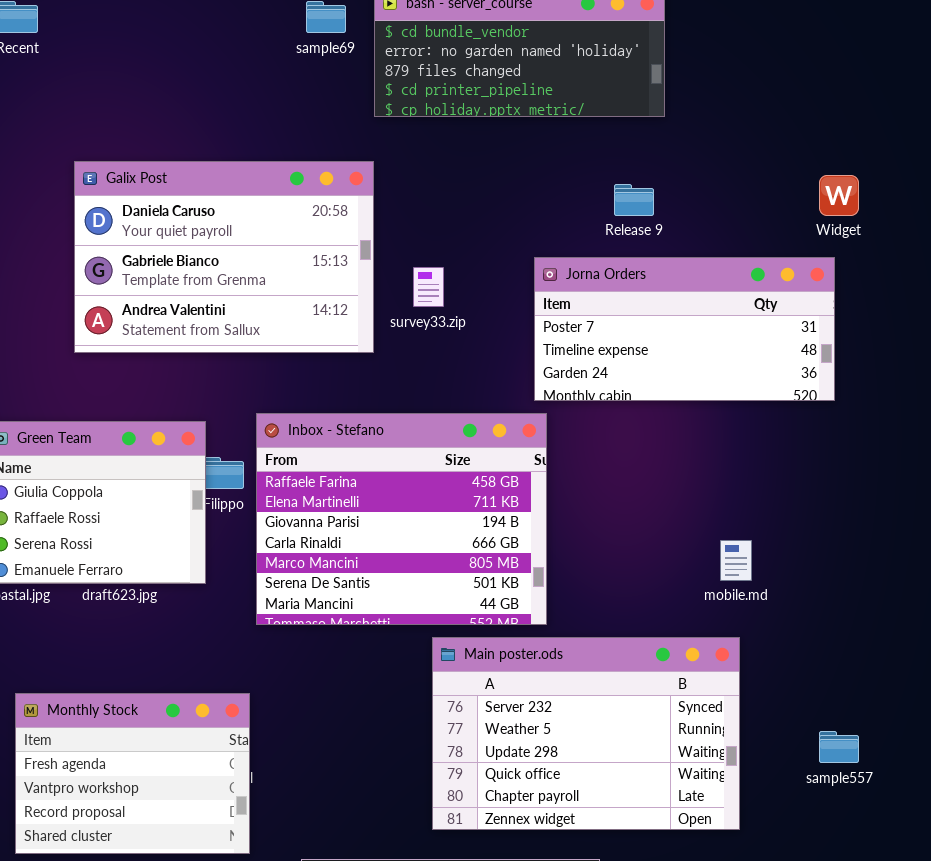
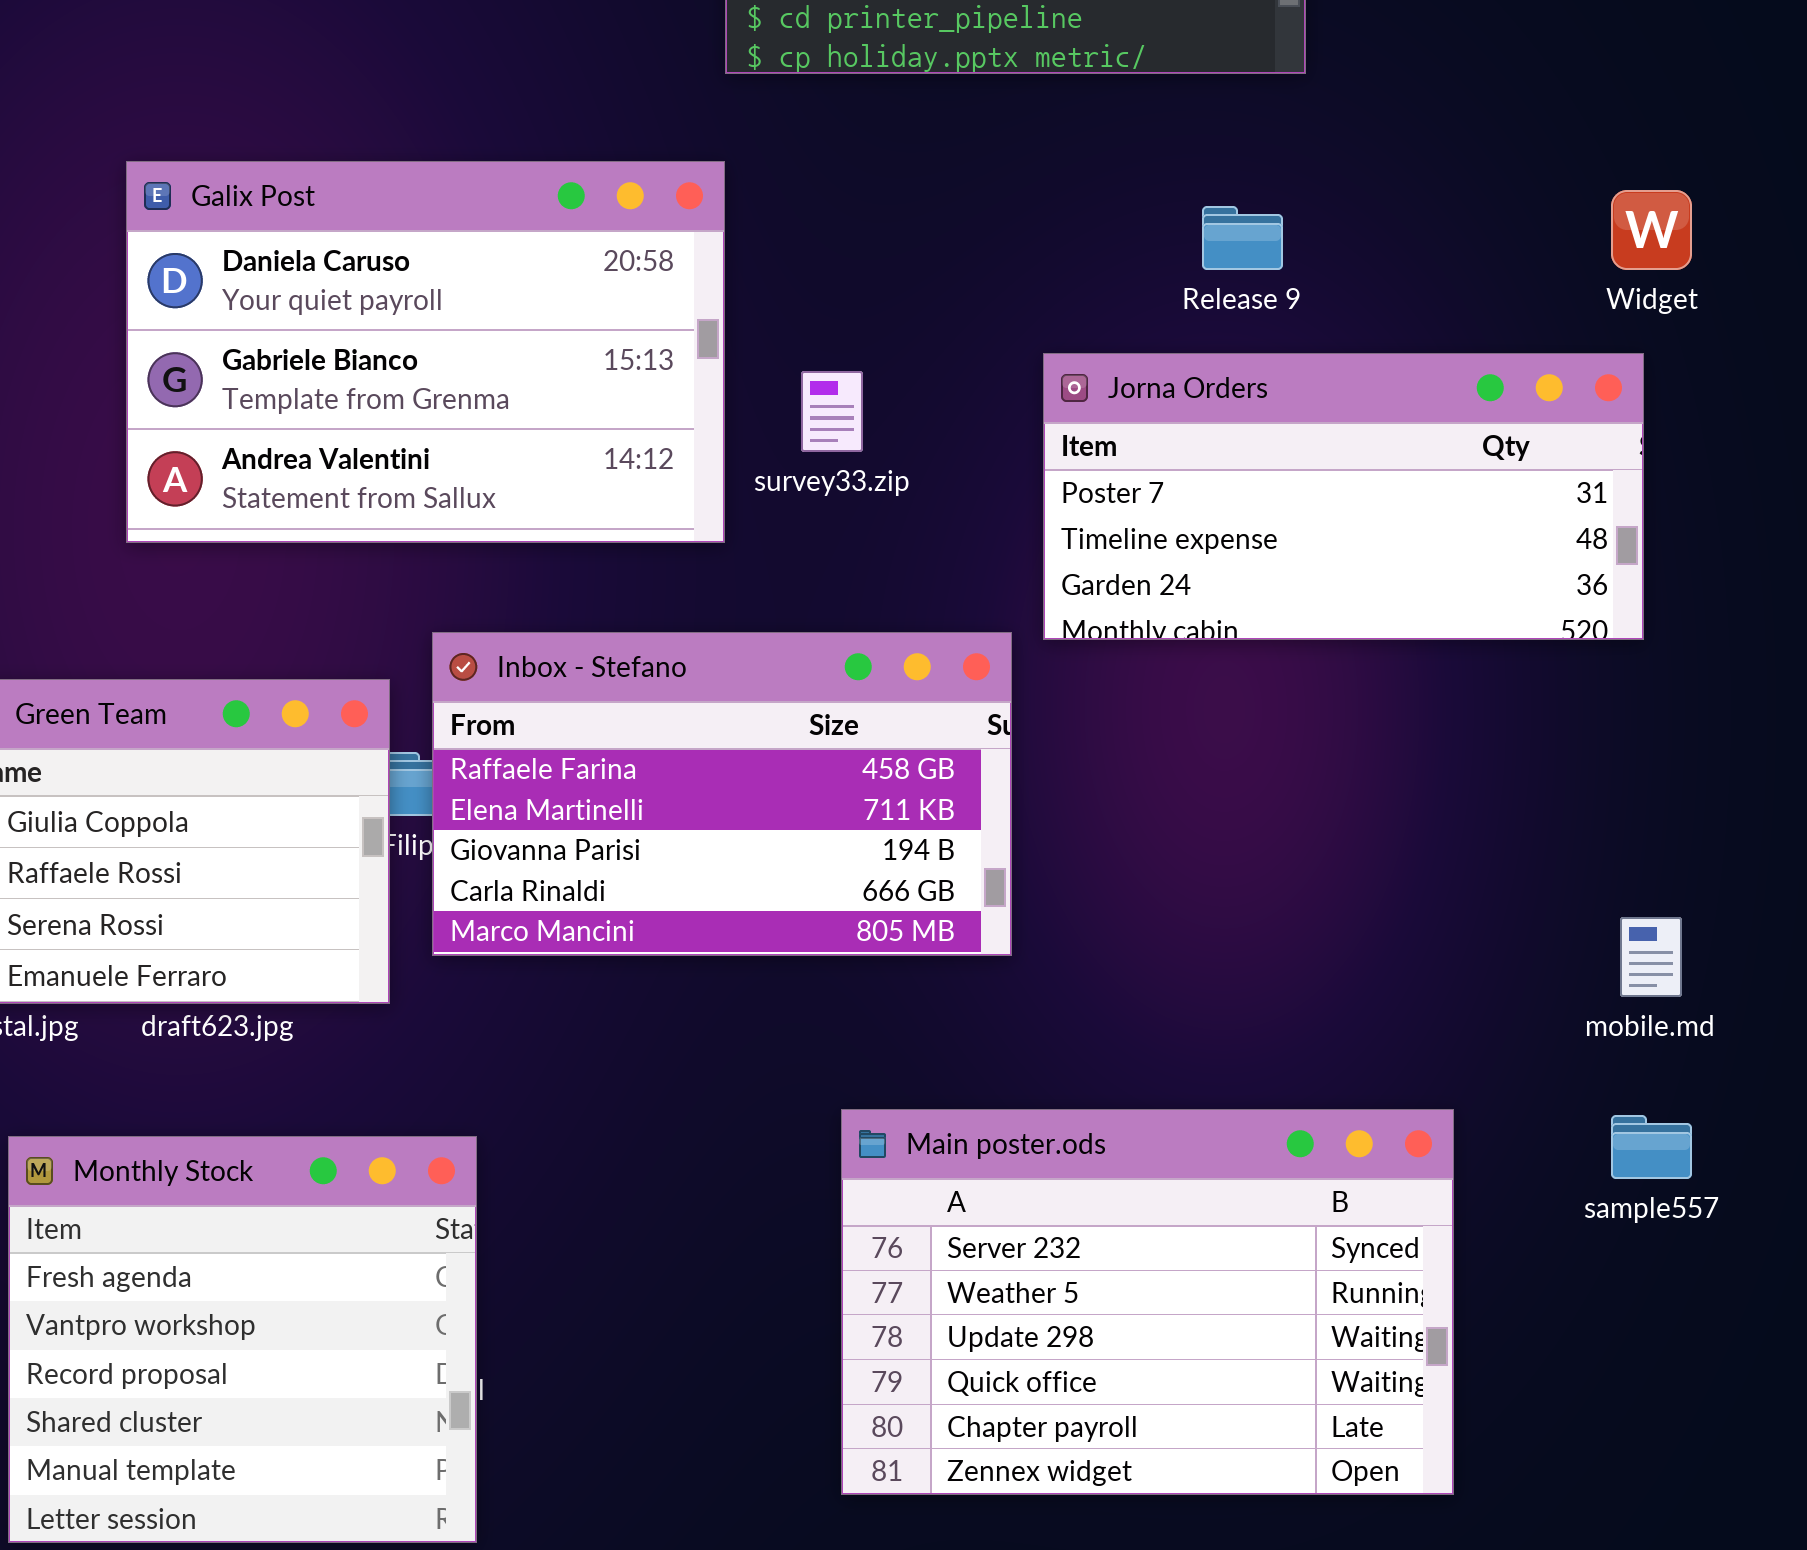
Inbox - Stefano: [256,413,547,625] -> [432,632,1012,956], moved, resized
mobile.md: [720,540,752,581] -> [1620,917,1682,997], moved
Monthly Stock: [15,693,250,854] -> [8,1136,477,1543], resized
sample557: [819,731,859,763] -> [1611,1115,1692,1179], moved

